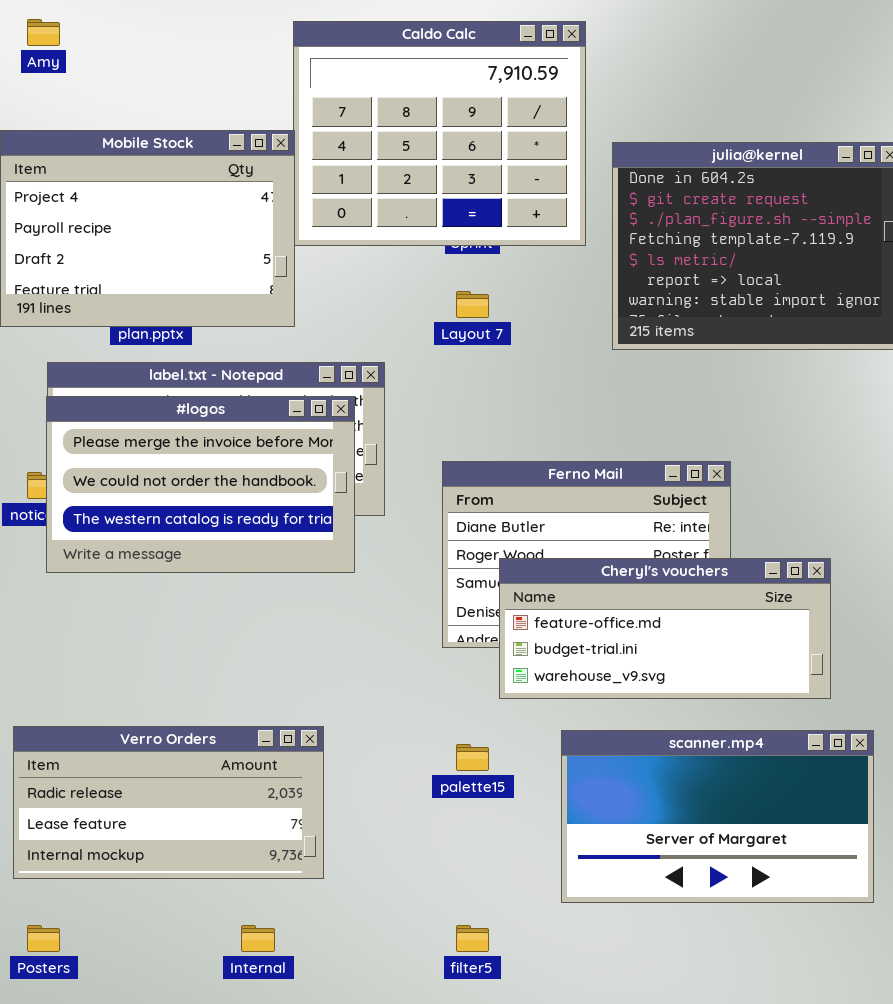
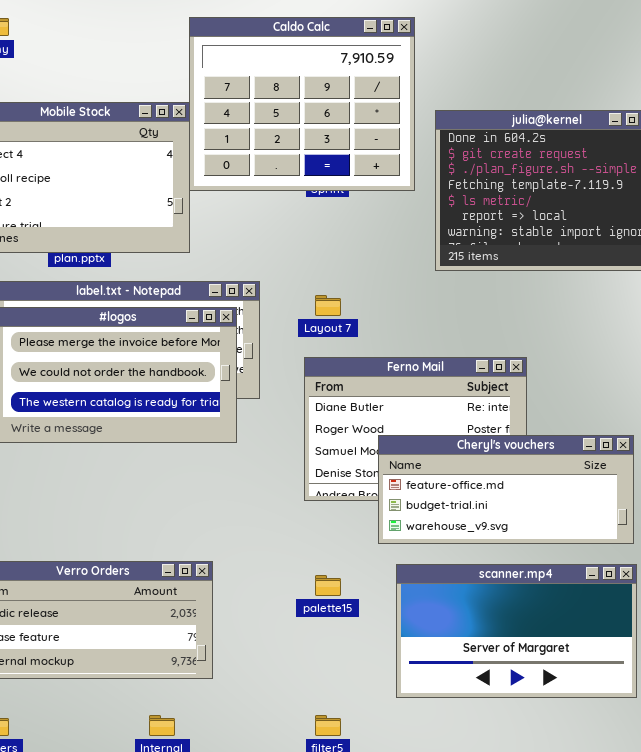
Layout 7: [456,291,489,318] -> [315,295,341,316], moved
Cheryl's vouchers: [499,558,831,699] -> [378,435,634,544], moved

